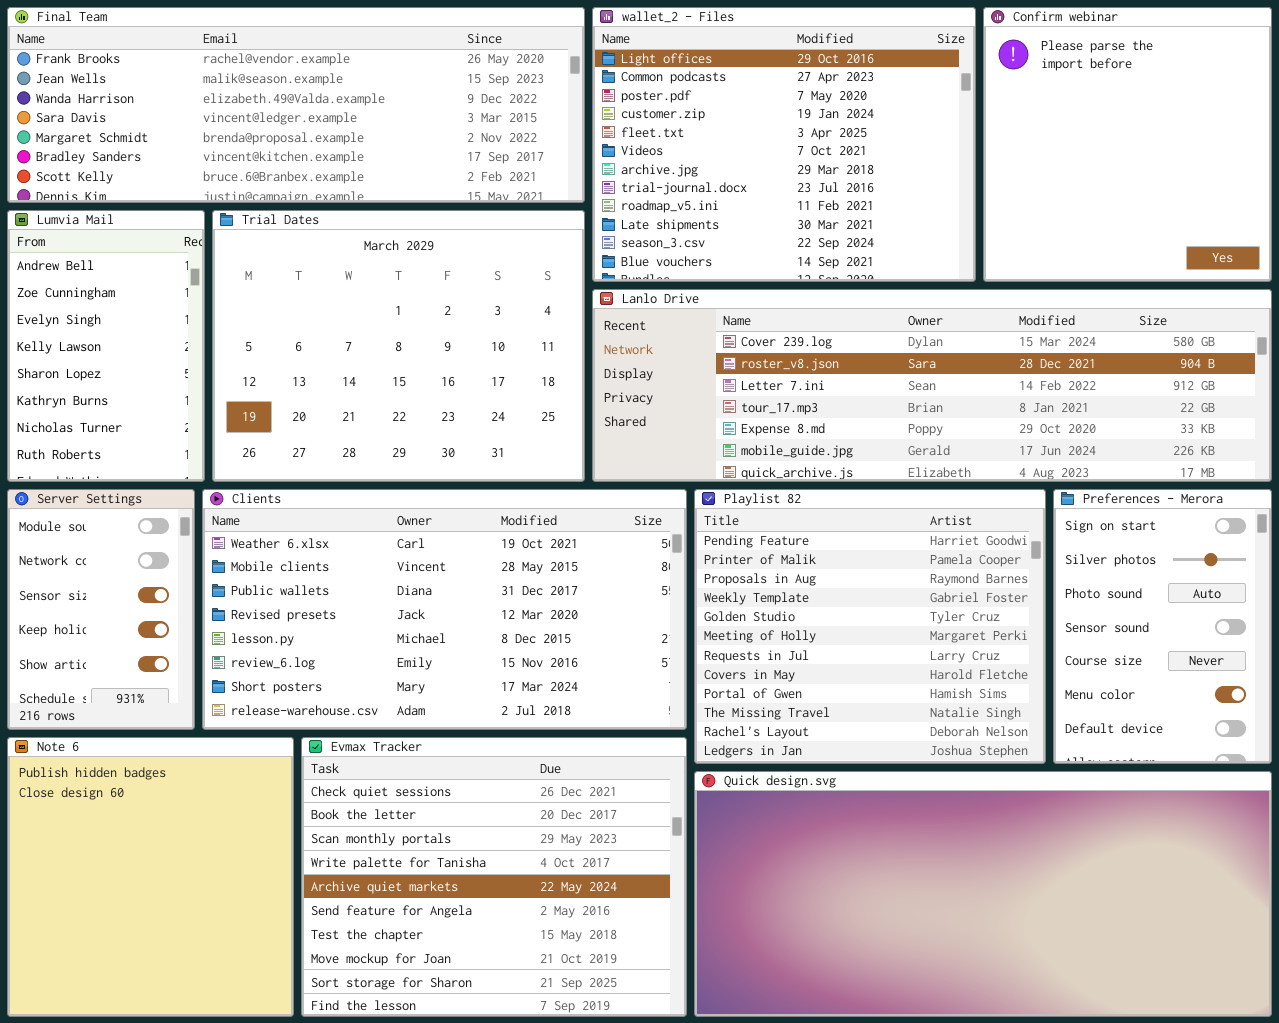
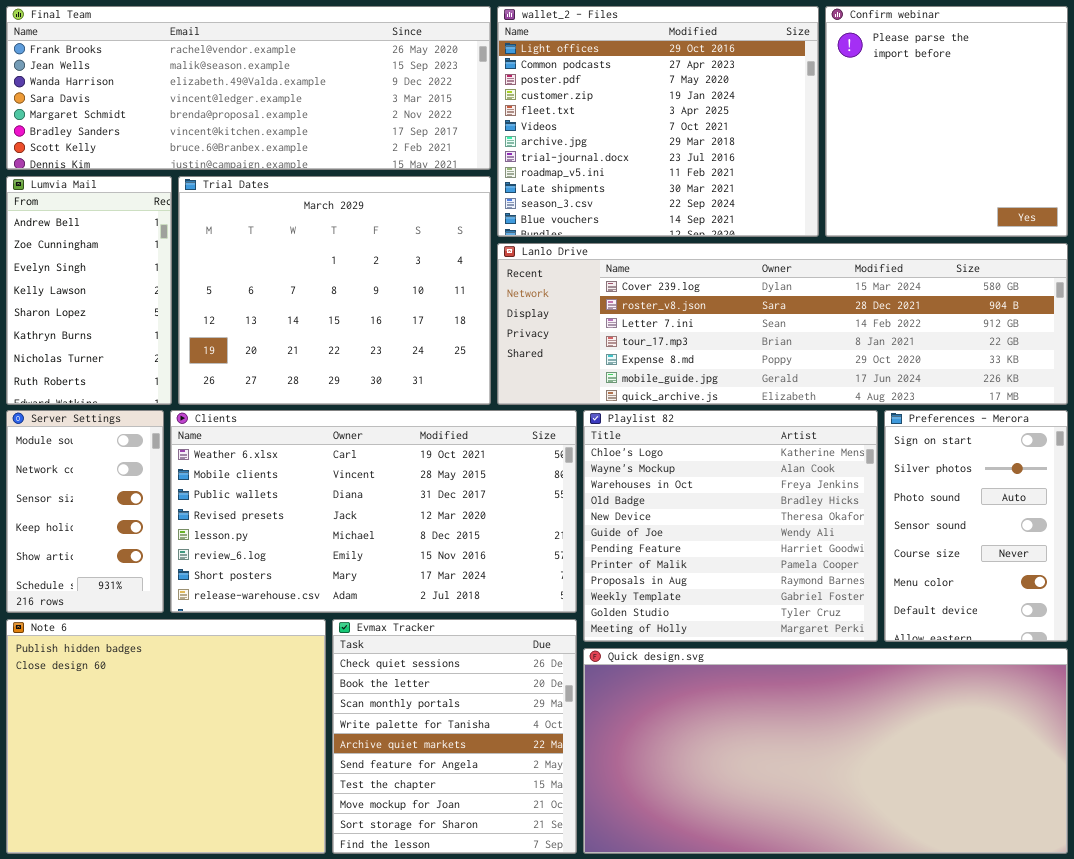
Playlist 82: [694,489,1046,764] -> [583,410,878,642], scrolled up 6 rows
Note 6: [7,737,294,1017] -> [6,619,326,854], resized
Evmax Tracker: [301,737,687,1017] -> [332,619,577,854], resized

